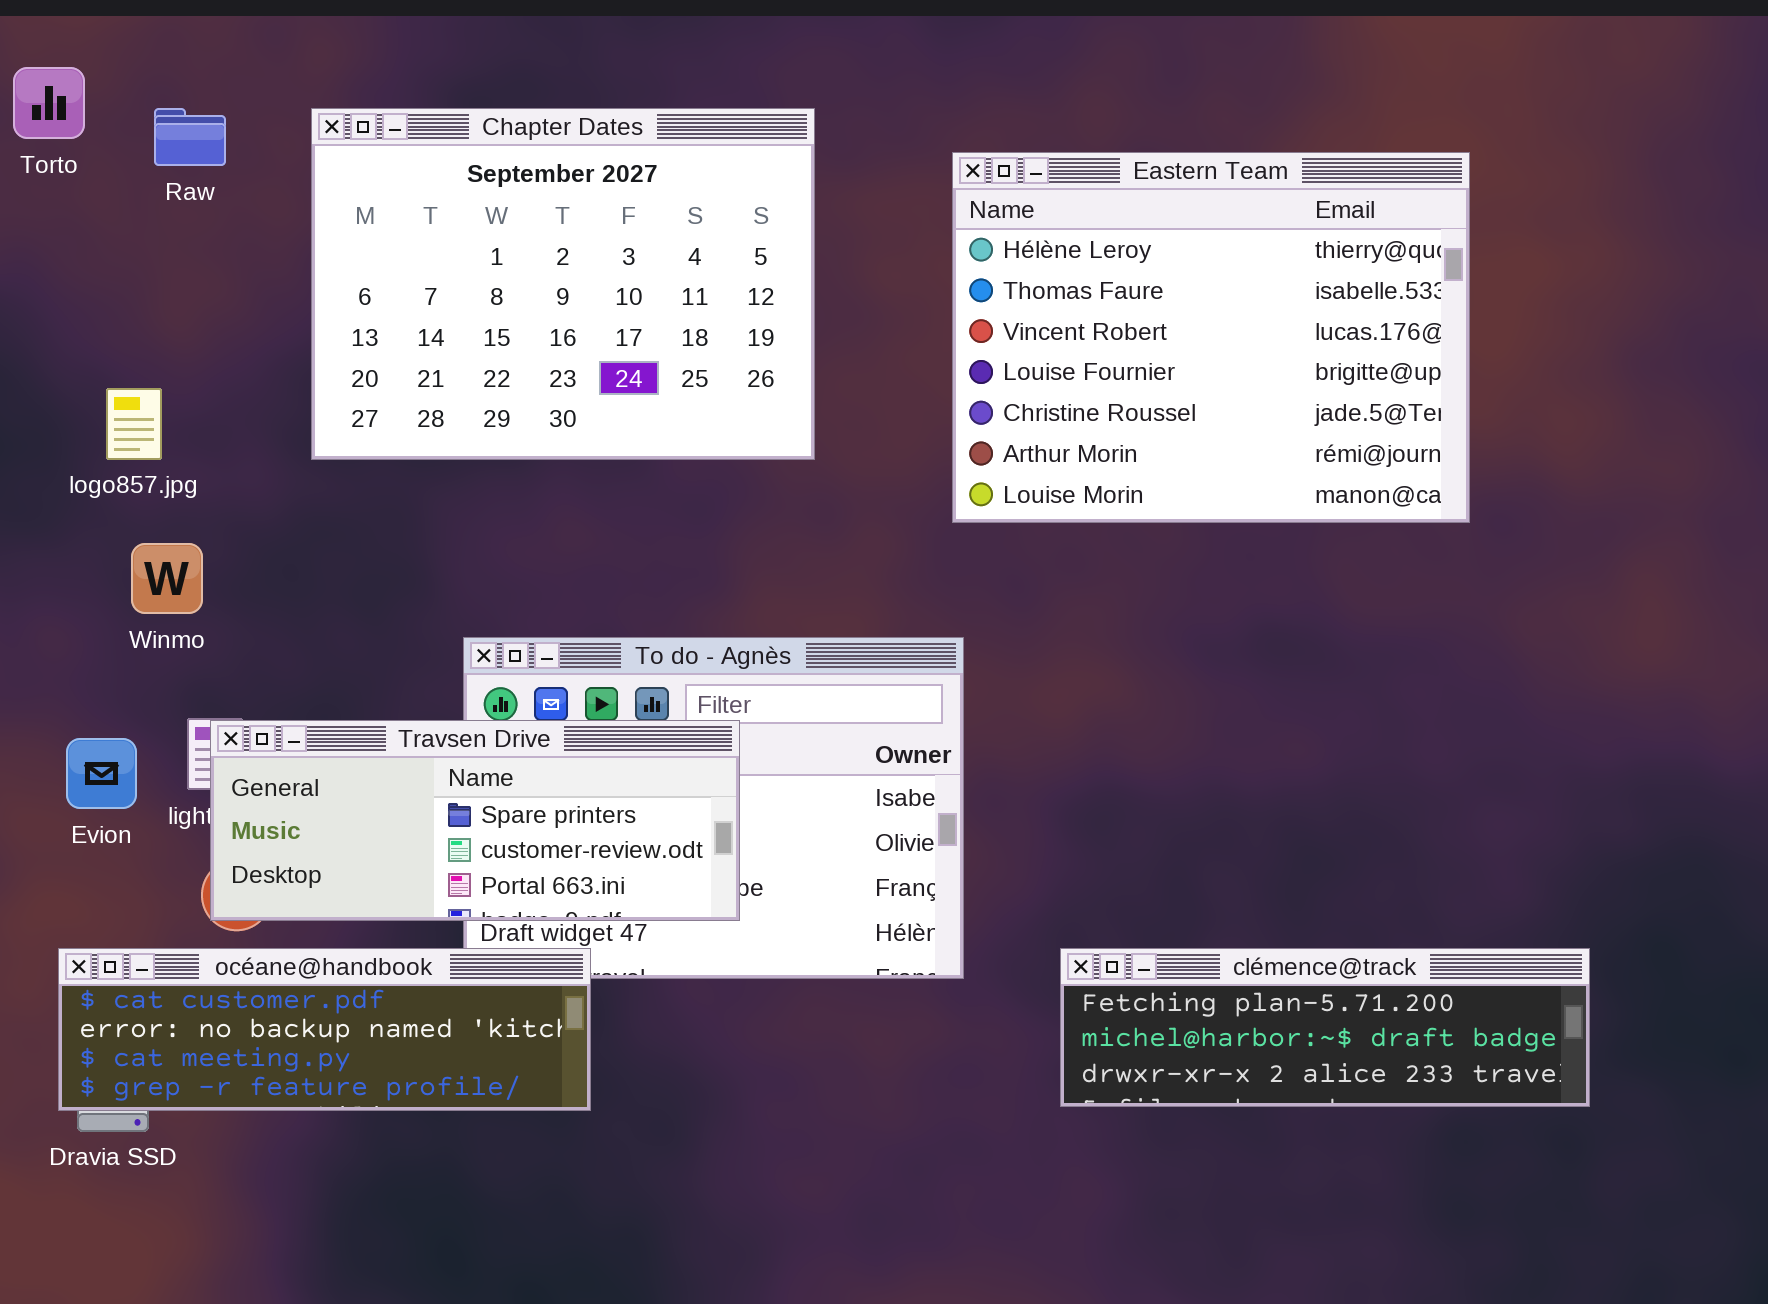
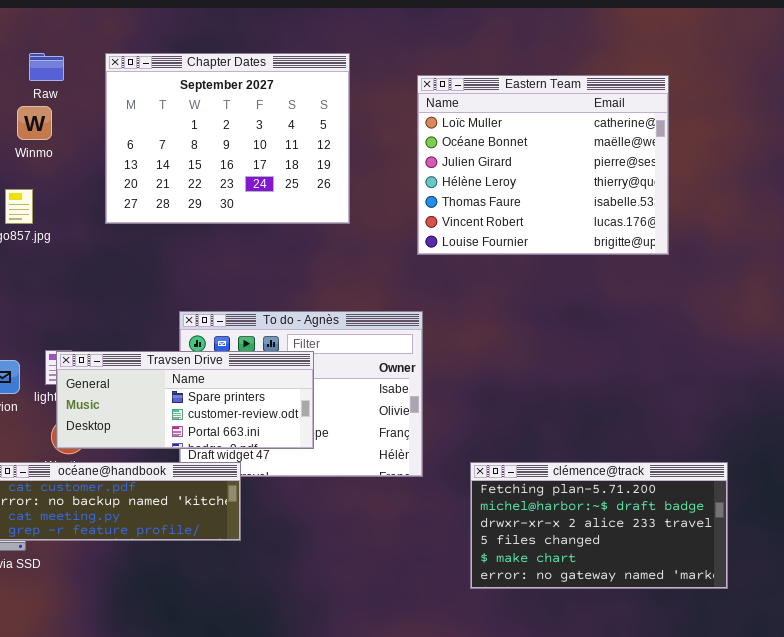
Eastern Team: [952,152,1470,523] -> [417,75,669,255], scrolled up 3 rows
Winmo: [131,543,203,614] -> [17,106,52,140], moved
clémence@track: [1060,948,1590,1107] -> [470,462,728,589], resized

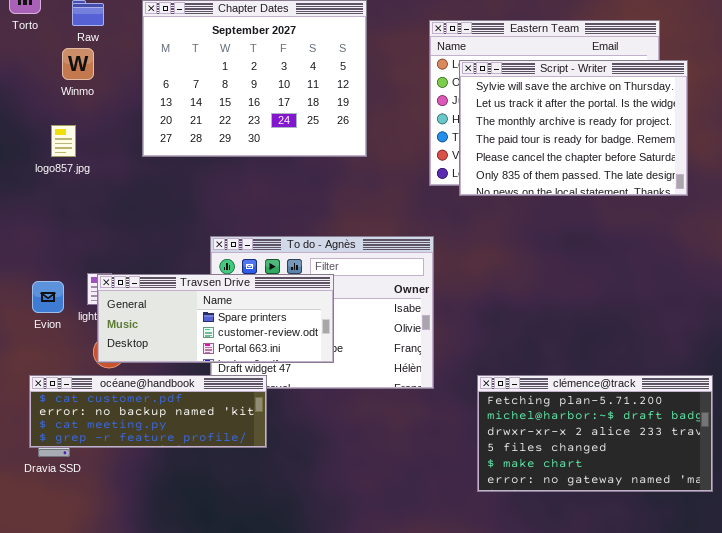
Script - Writer: none -> [459,60,688,196], opened

